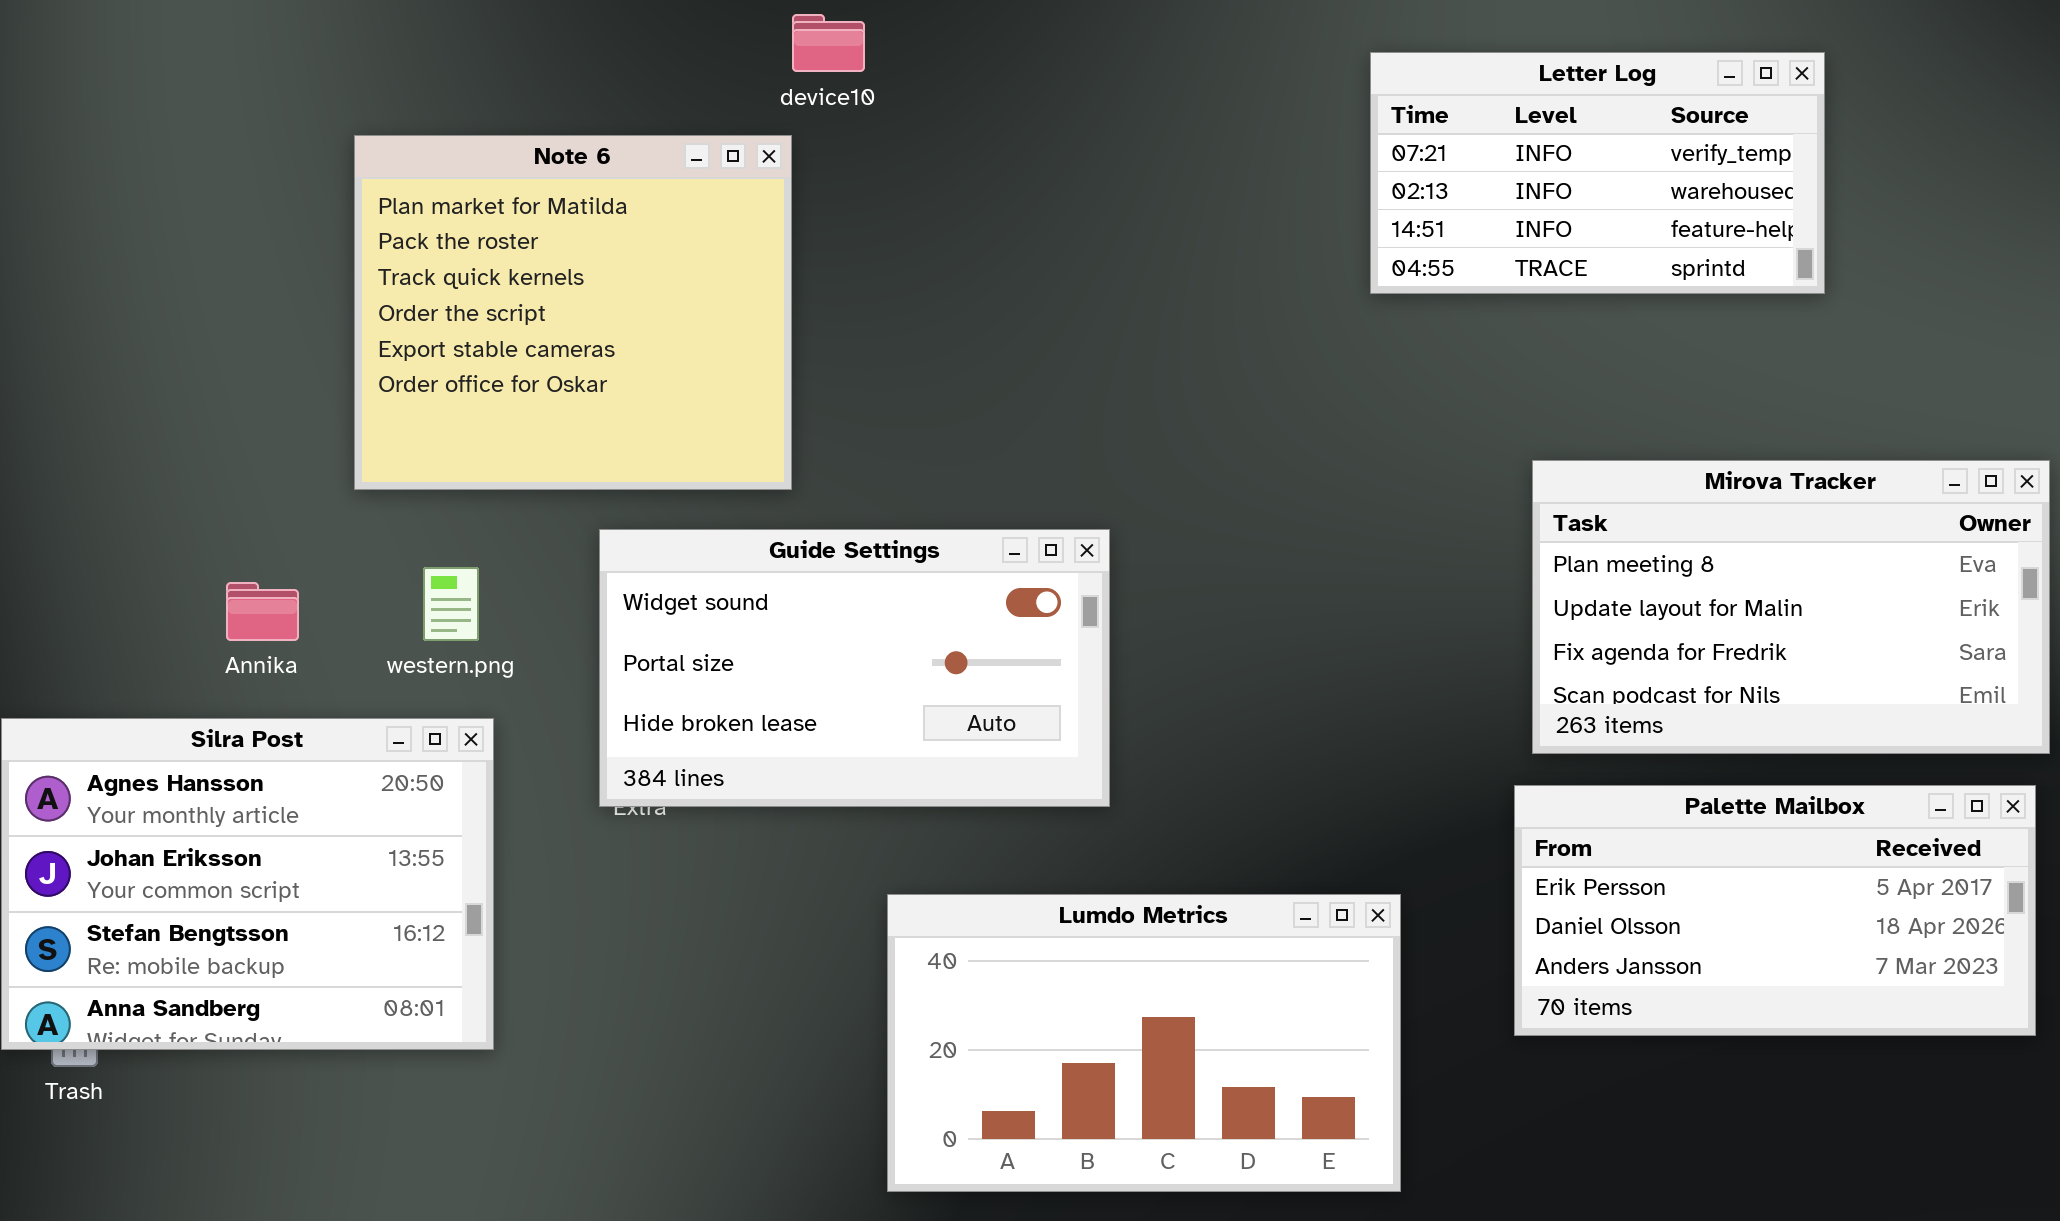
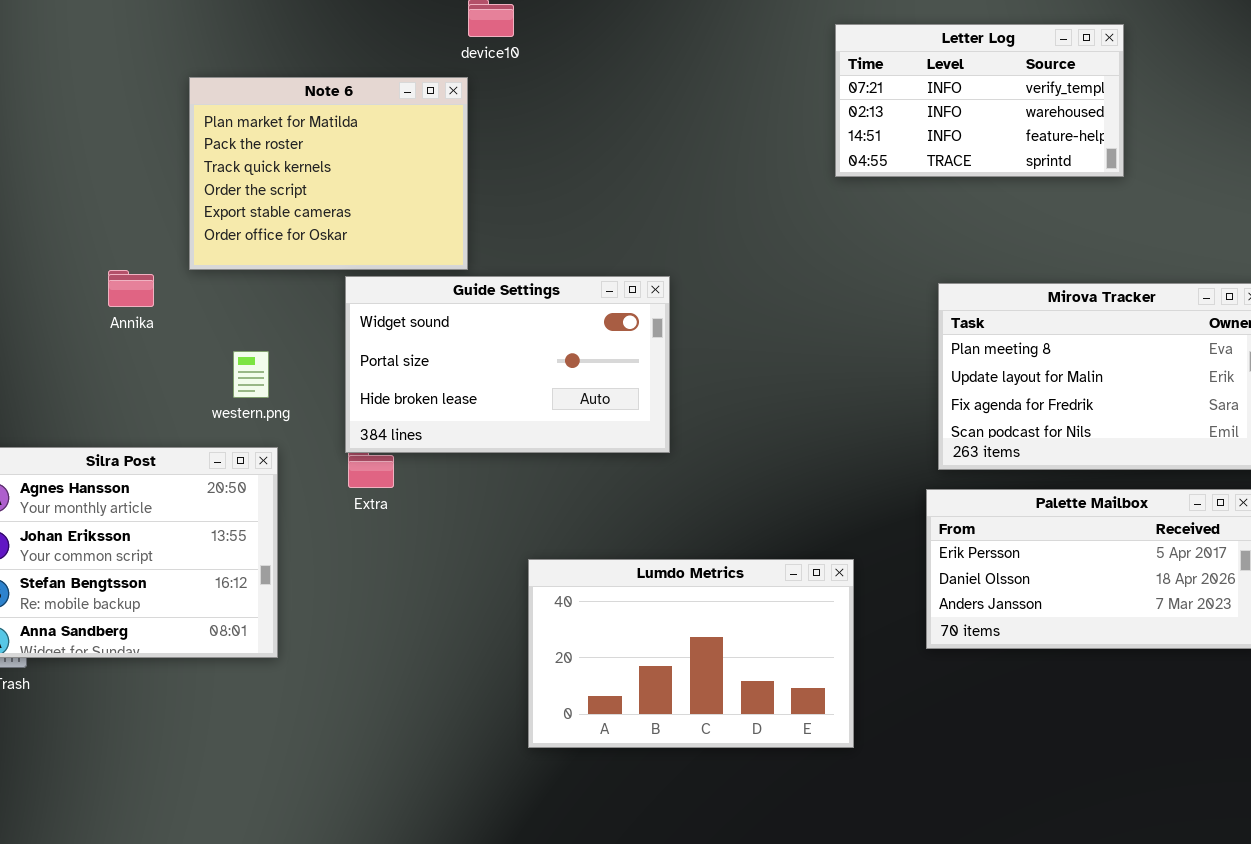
Note 6: [354,135,792,490] -> [189,77,468,270], resized
Guide Settings: [599,529,1110,807] -> [345,276,670,453], moved
Annika: [226,582,299,641] -> [108,270,154,307], moved

